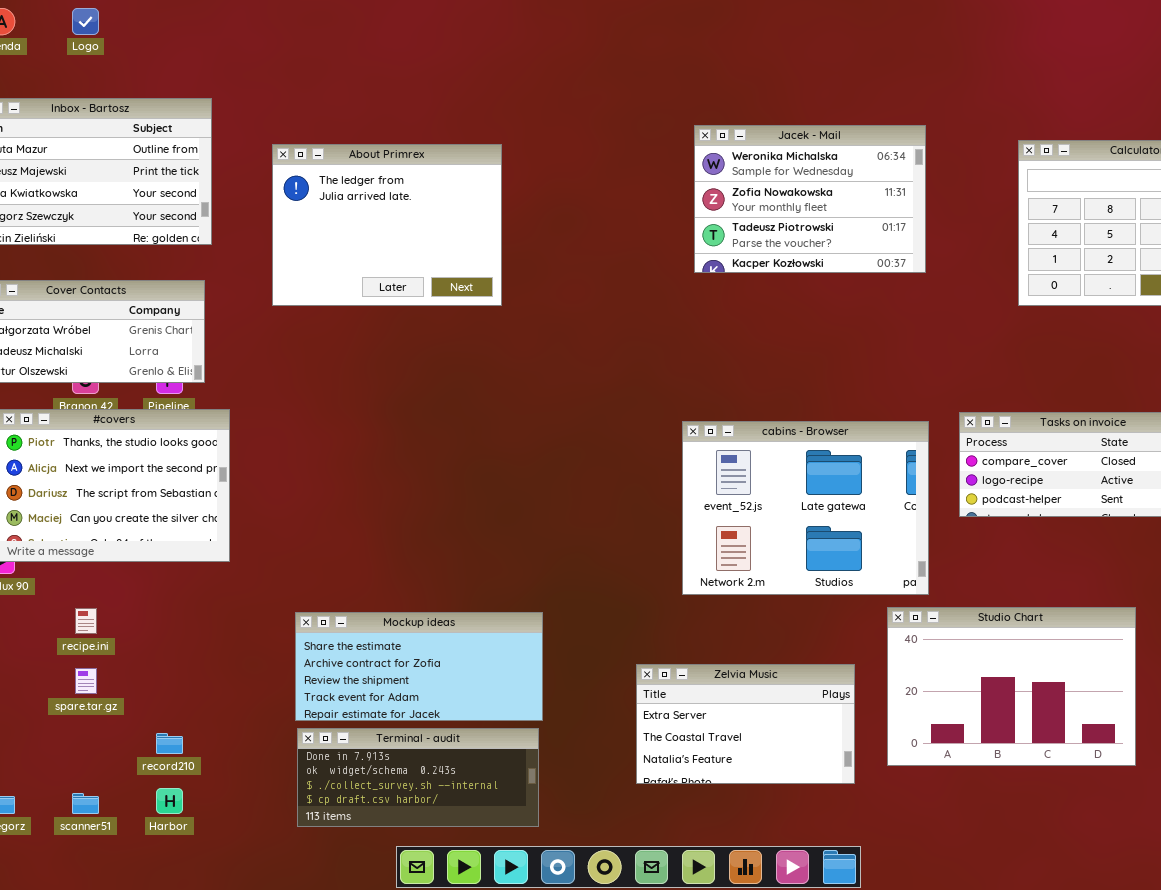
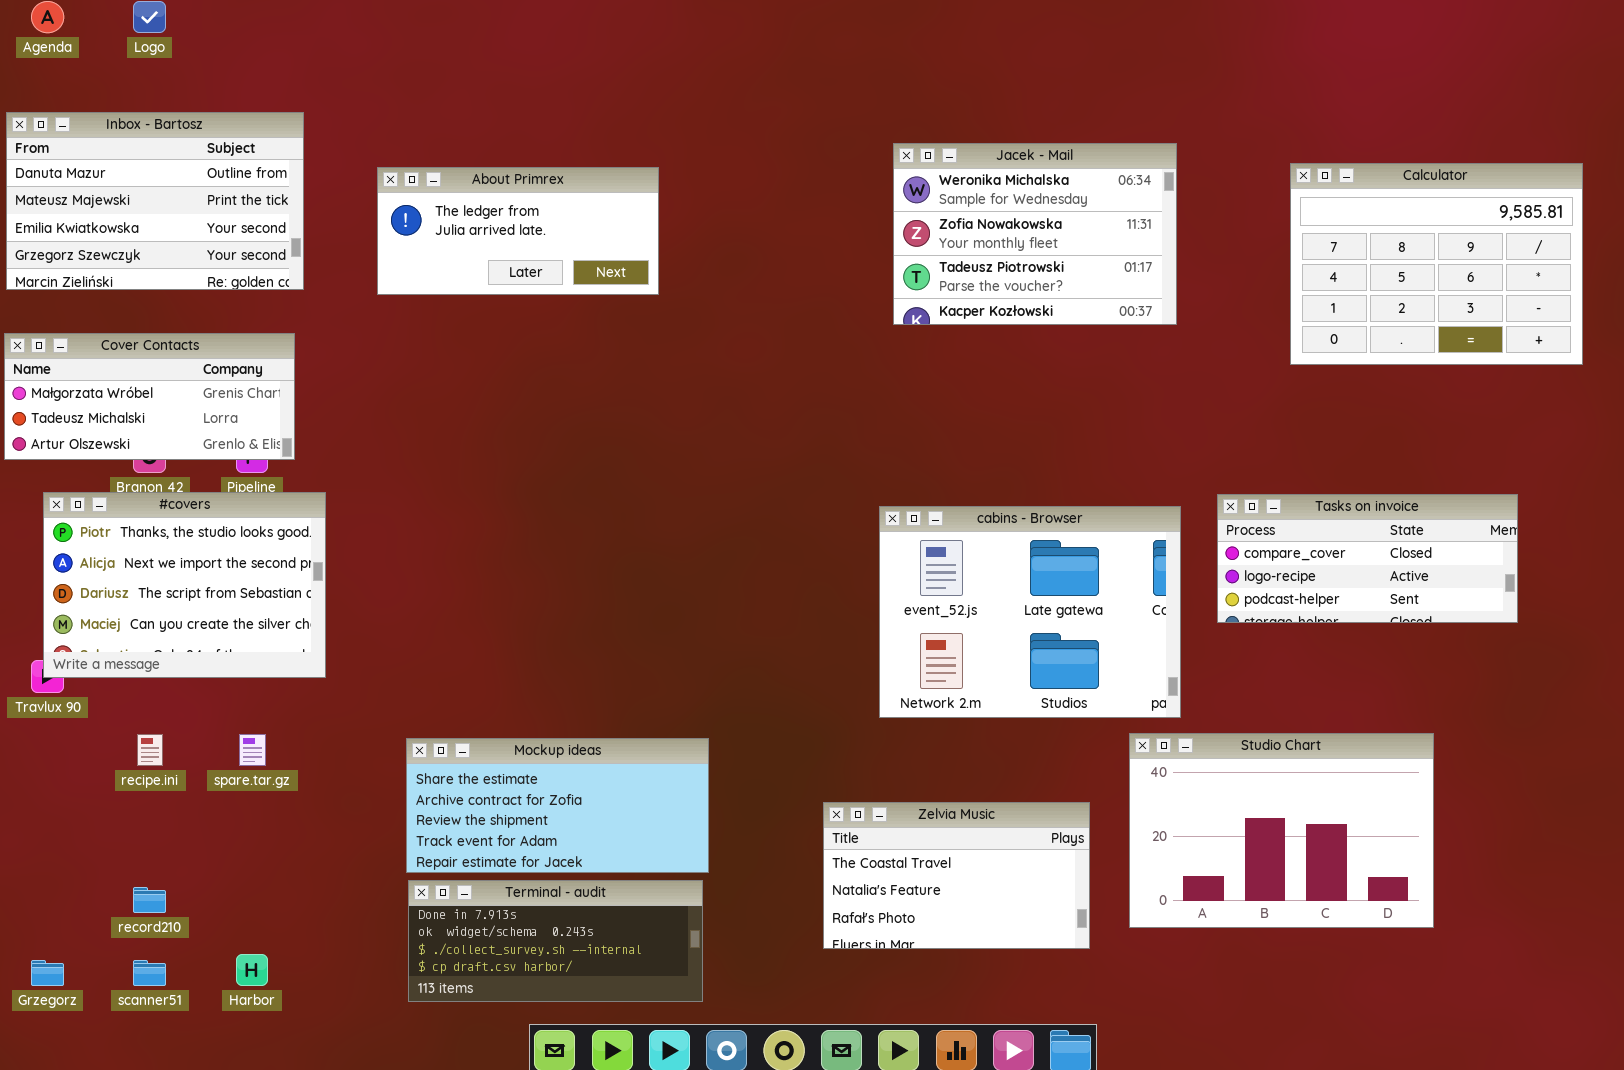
About Primrex: [272,144,502,306] -> [377,167,659,295], resized
Zelvia Music: [636,664,855,784] -> [823,802,1090,949], scrolled down 1 row
spare.tar.gz: [75,668,97,694] -> [239,734,266,766], moved
record210: [156,733,183,754] -> [133,887,166,913], moved

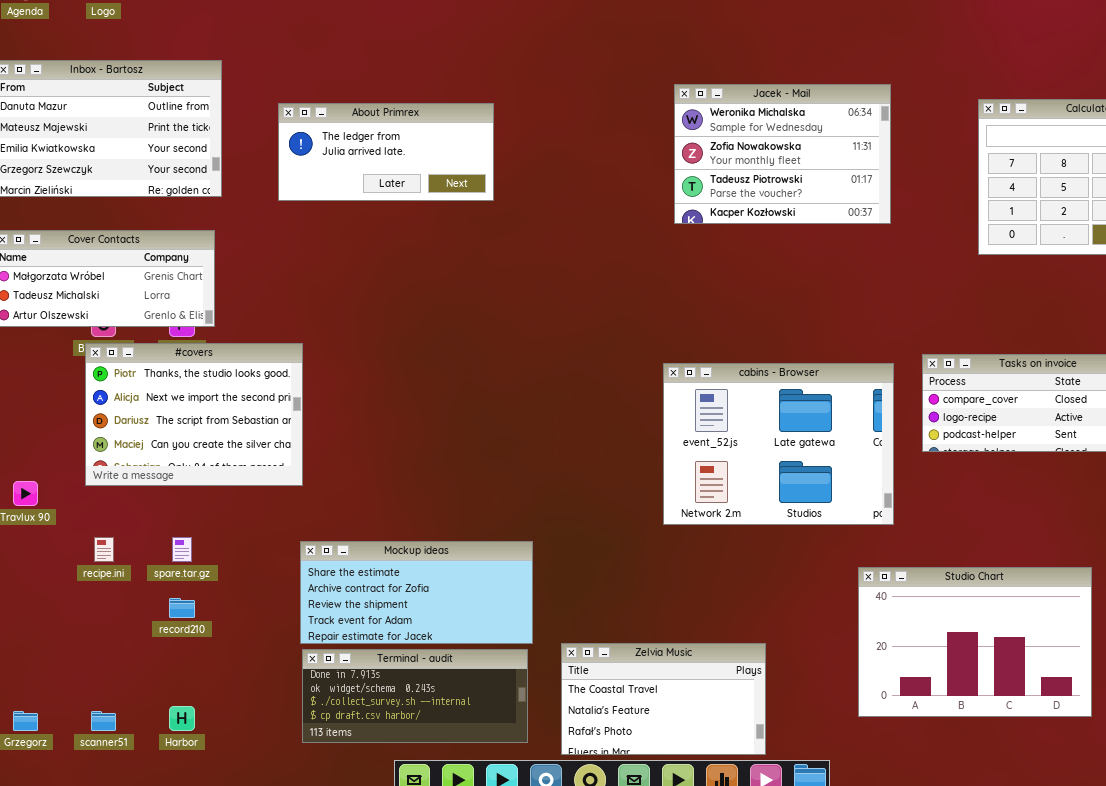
#covers: [43,492,326,678] -> [85,343,303,486], moved
Studio Chart: [1129,733,1434,928] -> [858,567,1092,717], moved
Zelvia Music: [823,802,1090,949] -> [561,643,766,755], moved
record210: [133,887,166,913] -> [169,598,195,618], moved

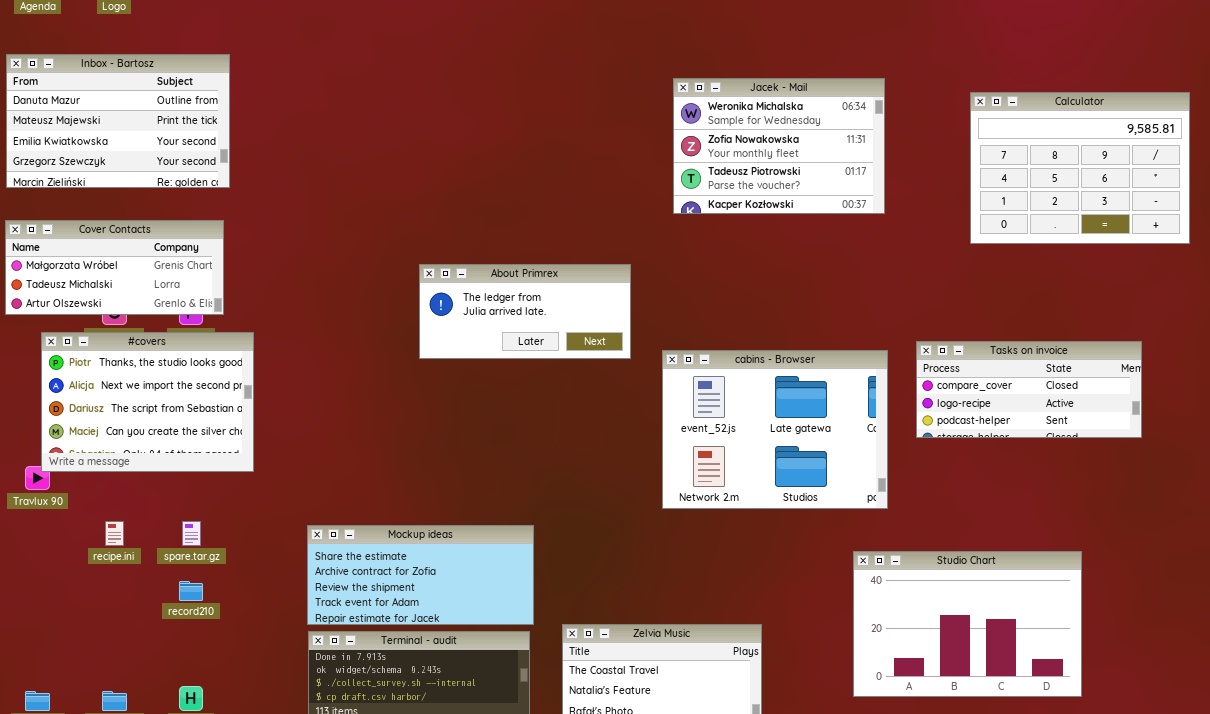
About Primrex: [278,103,494,201] -> [419,264,631,359], moved
#covers: [85,343,303,486] -> [41,332,254,472], moved

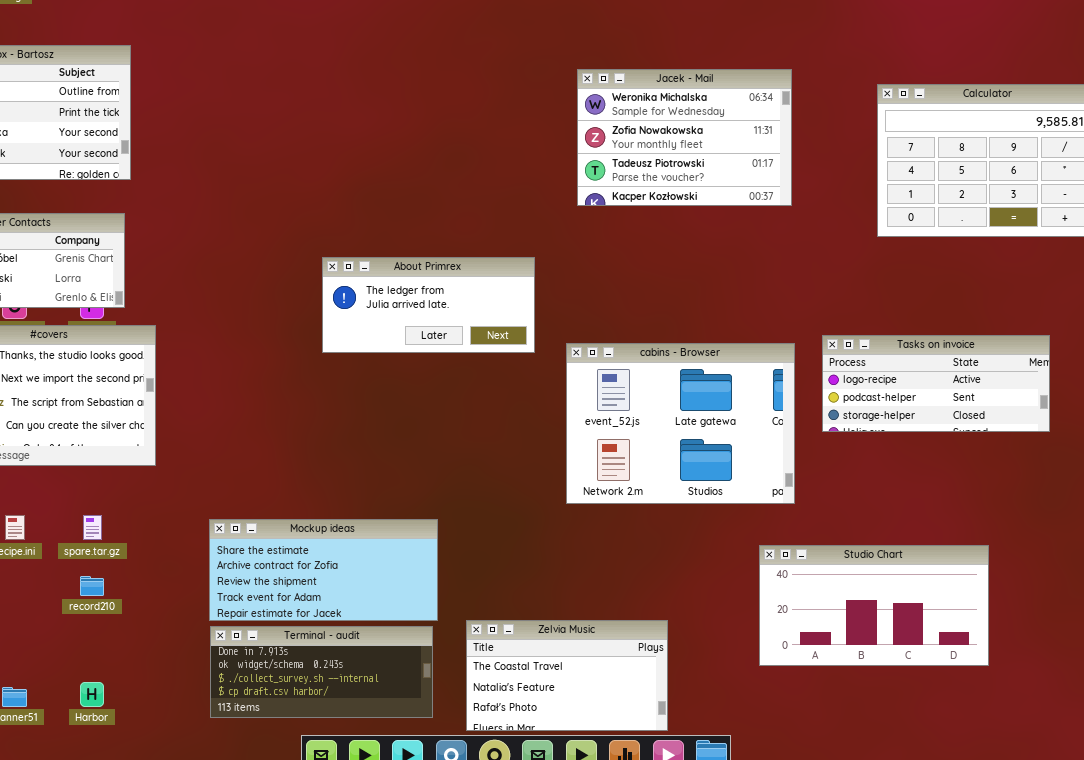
Tasks on invoice: [916,341,1142,438] -> [822,335,1050,432], scrolled down 1 row
Studio Chart: [853,551,1082,697] -> [759,545,989,666], resized

